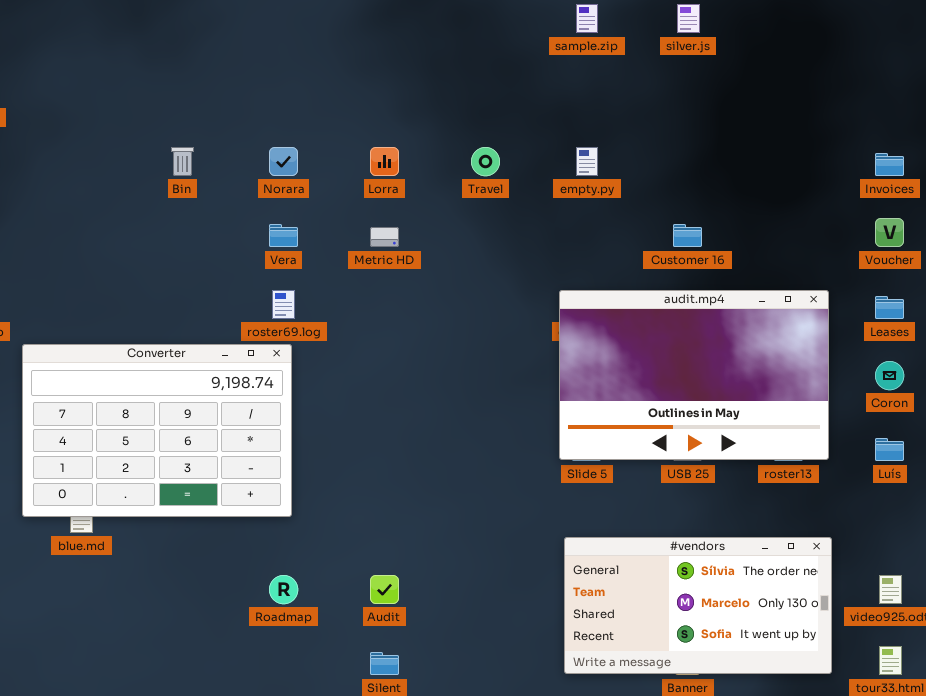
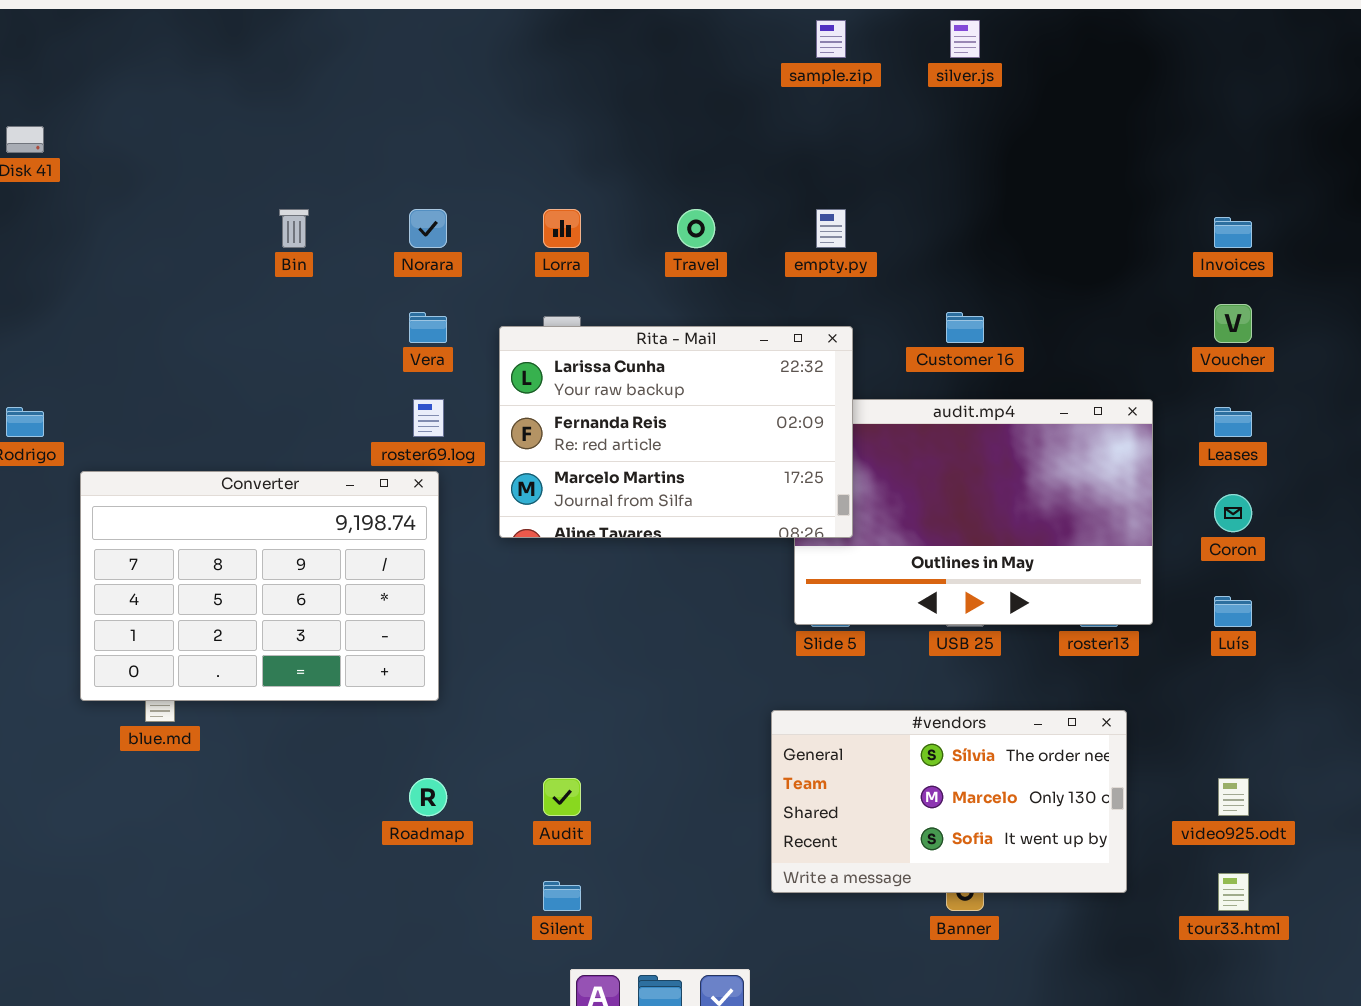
Rita - Mail: none -> [499,326,853,538], opened
#vendors: [564,537,832,674] -> [771,710,1127,893], moved

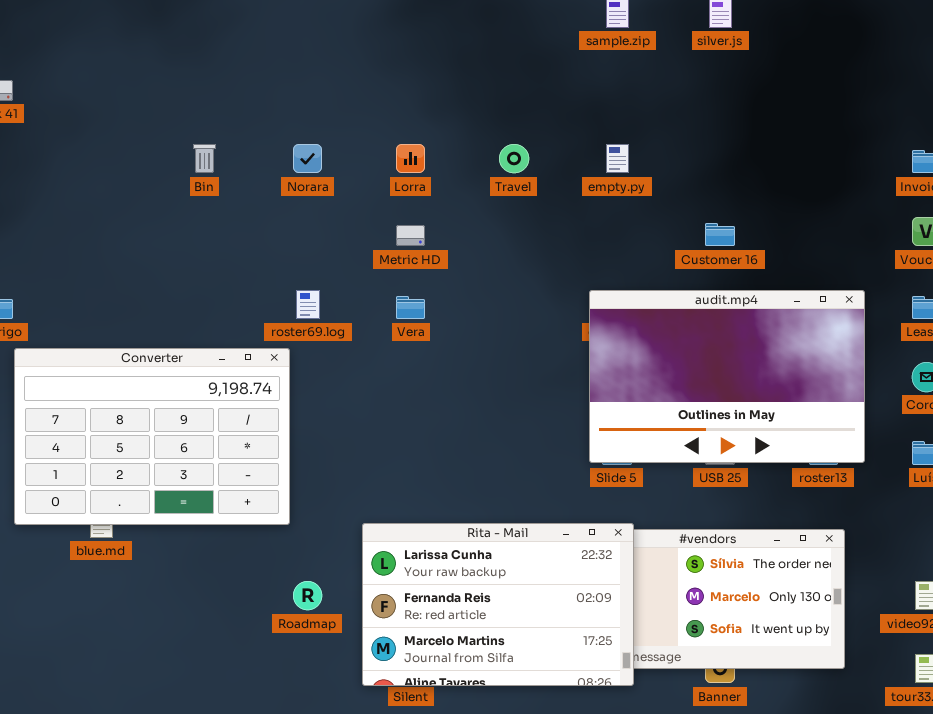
Vera: [409,312,447,343] -> [396,296,425,319], moved
Rita - Mail: [499,326,853,538] -> [362,523,634,686], moved
Converter: [80,471,439,701] -> [14,348,290,525], moved

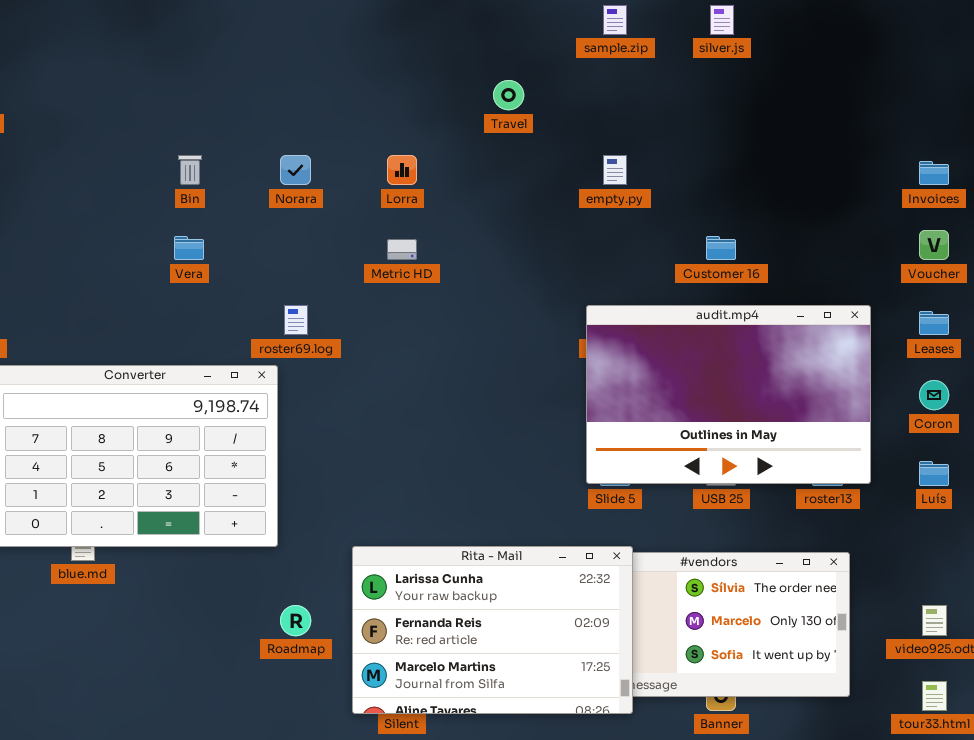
Travel: [499,144,529,173] -> [493,80,524,110], moved
Vera: [396,296,425,319] -> [174,236,204,260], moved

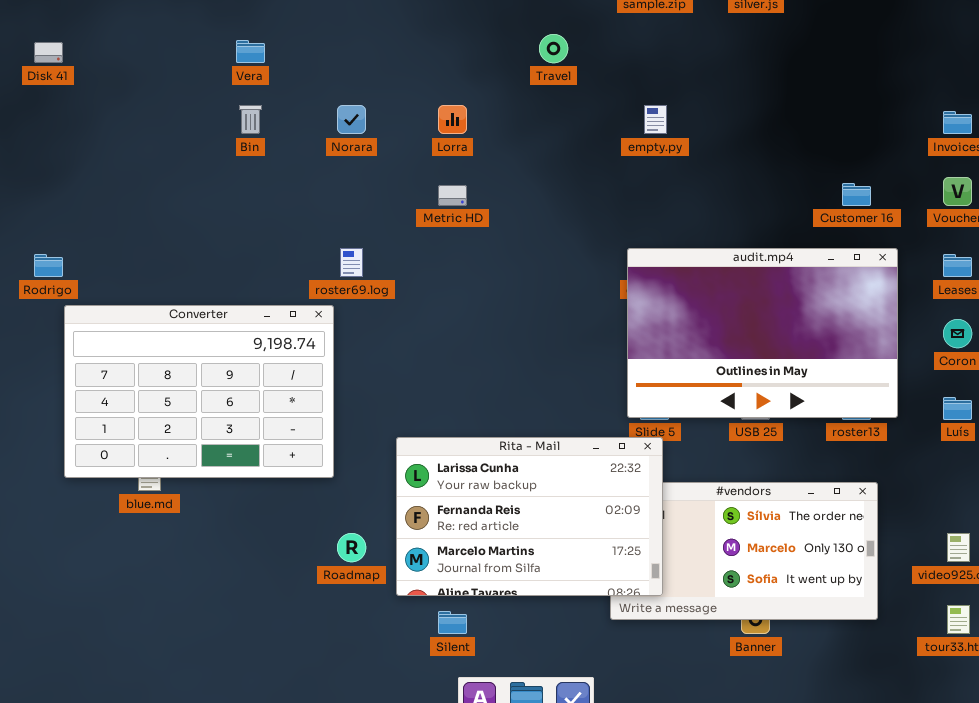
Vera: [174,236,204,260] -> [236,40,265,63], moved
Customer 16: [706,236,736,260] -> [842,183,871,206], moved
Rita - Mail: [352,546,633,714] -> [396,437,663,596], moved

